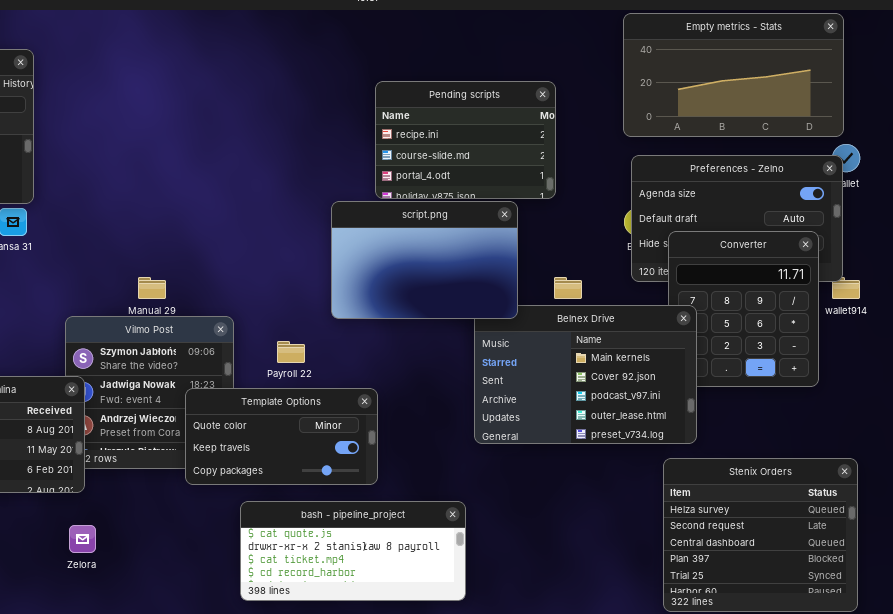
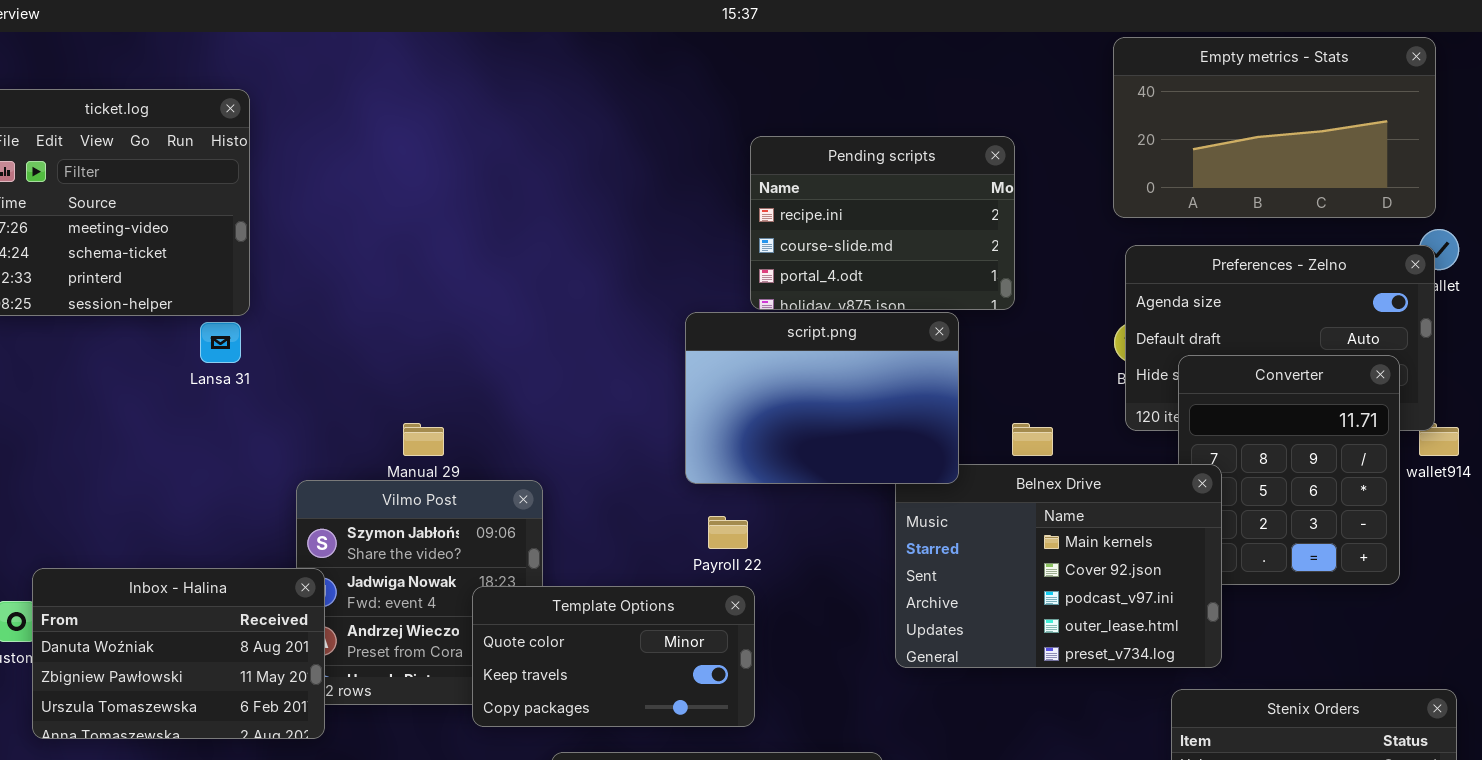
Payroll 22: [277,341,305,363] -> [708,516,748,549], moved

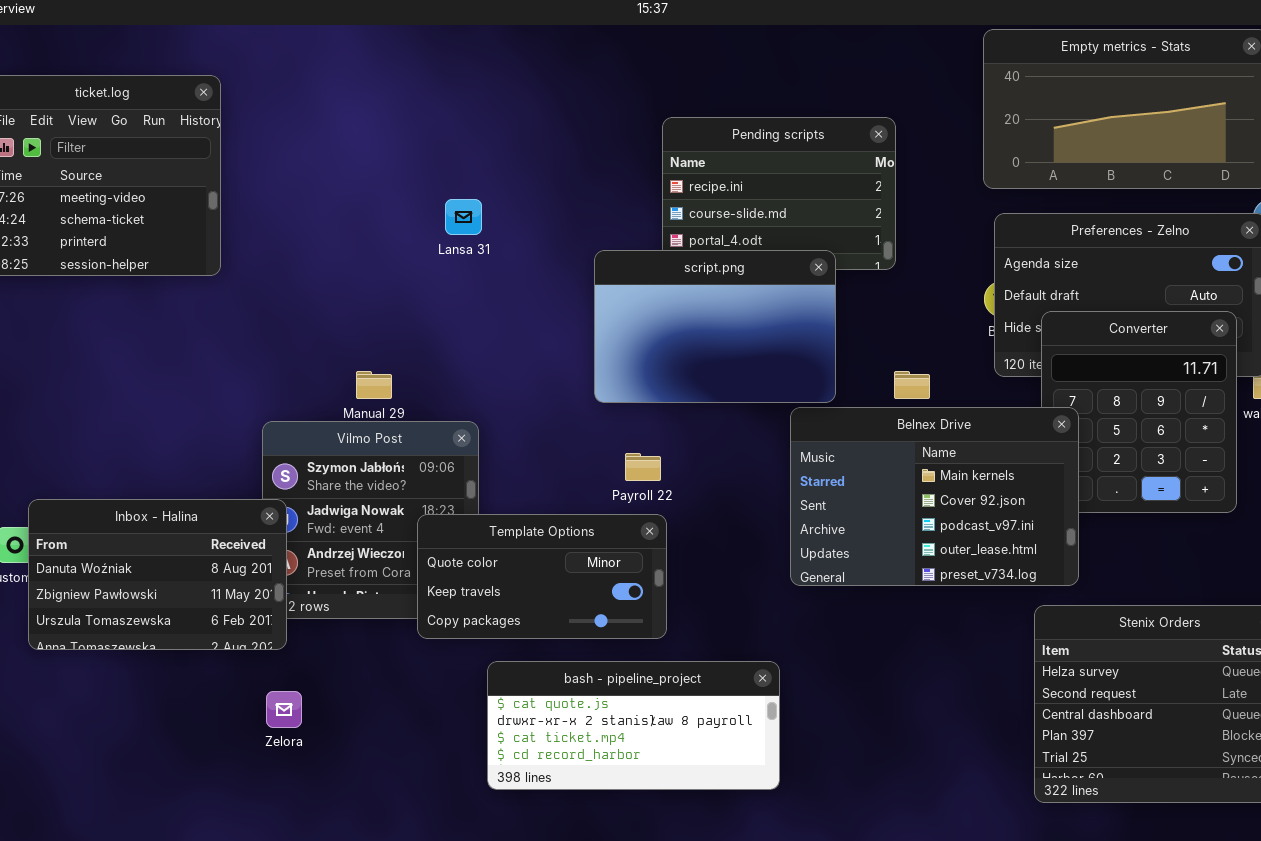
script.png: [685,312,959,484] -> [594,250,836,403], moved
Lansa 31: [200,322,241,363] -> [445,199,482,235], moved

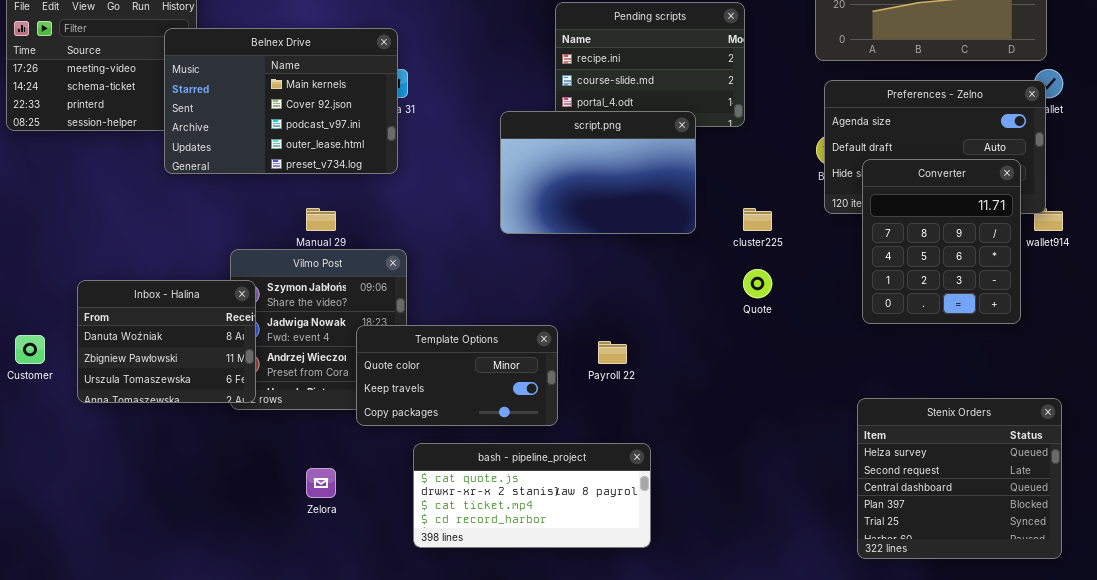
Belnex Drive: [790,407,1079,586] -> [164,28,398,174], moved
Payroll 22: [625,453,661,481] -> [598,341,627,364], moved
Inbox - Halina: [28,499,287,650] -> [77,280,256,403], moved, resized
Zelora: [266,691,302,728] -> [306,468,336,498], moved

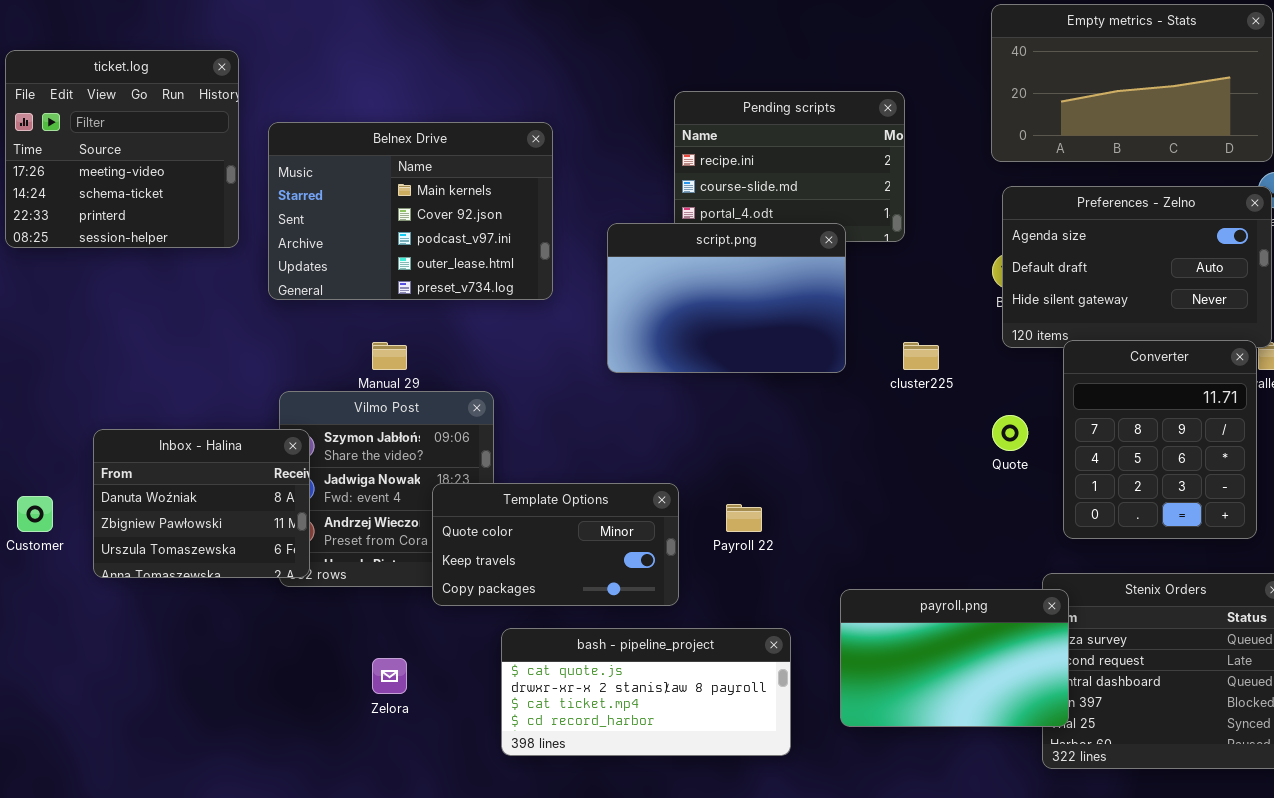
Belnex Drive: [164,28,398,174] -> [268,122,553,300], moved
Converter: [862,159,1021,324] -> [1063,340,1257,539], moved
Quote: [743,269,772,298] -> [992,415,1028,451], moved
payroll.png: none -> [840,589,1069,727], opened

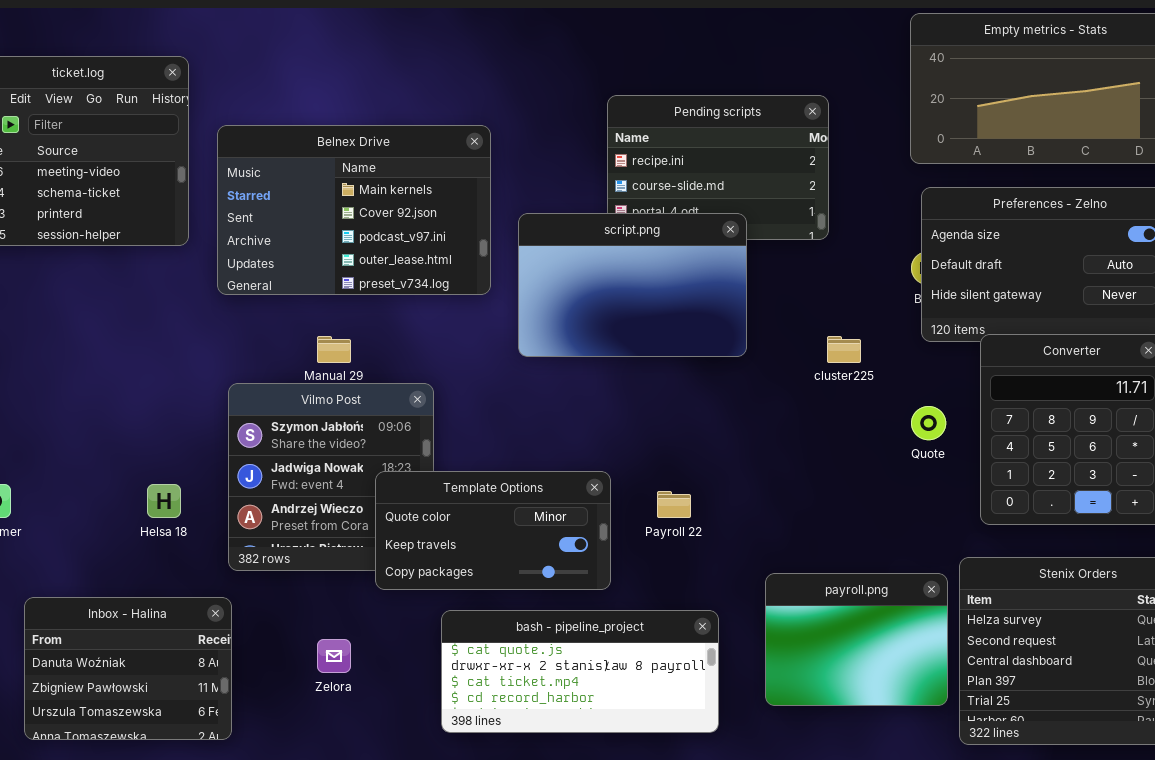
script.png: [607,223,846,373] -> [518,213,747,357], moved
Inbox - Halina: [93,429,310,578] -> [24,597,232,740], moved
payroll.png: [840,589,1069,727] -> [765,573,948,706], resized

